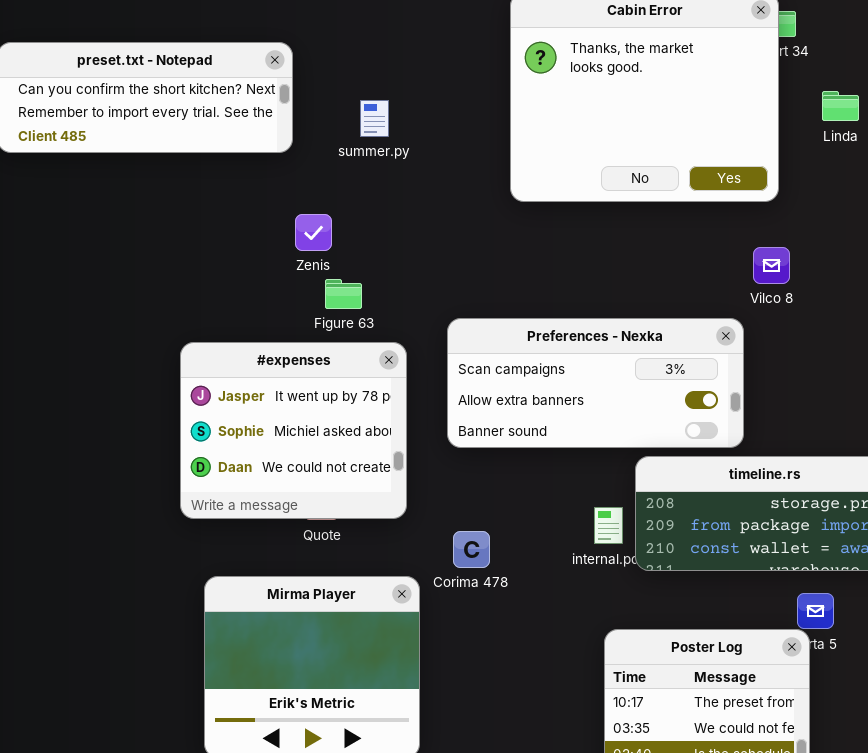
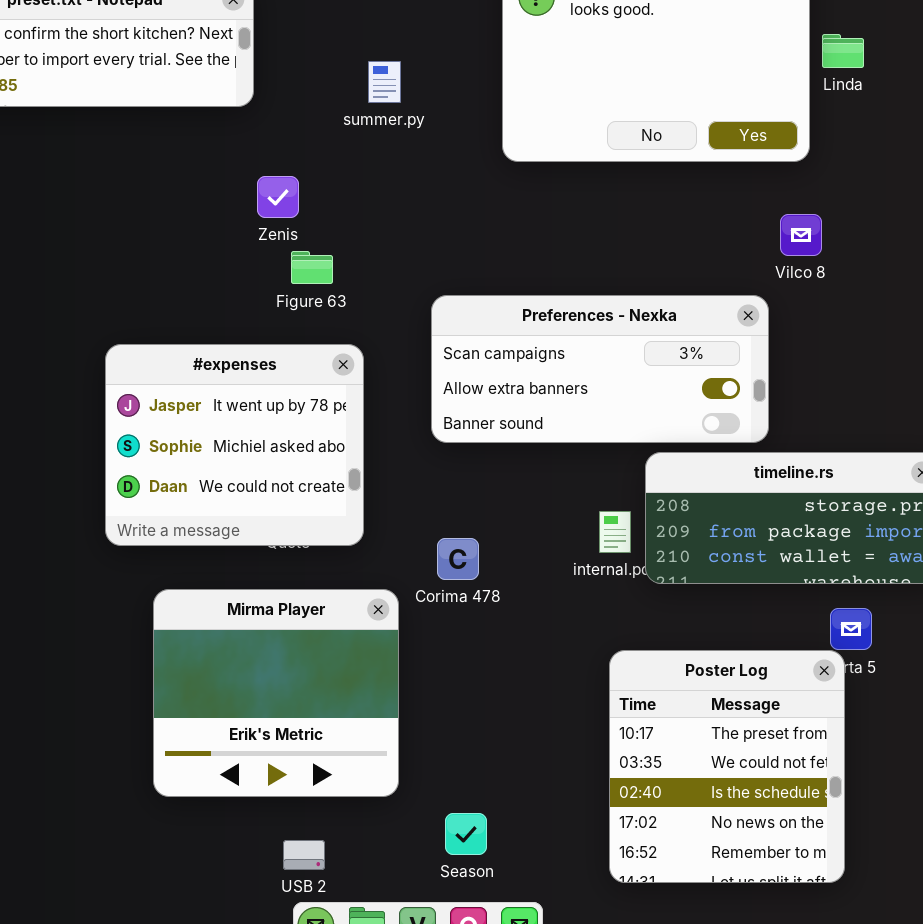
Linda: [822,91,859,121] -> [822,34,864,68], moved
summer.py: [360,100,389,137] -> [368,61,401,103], moved
#expenses: [180,342,407,519] -> [105,344,364,546], moved

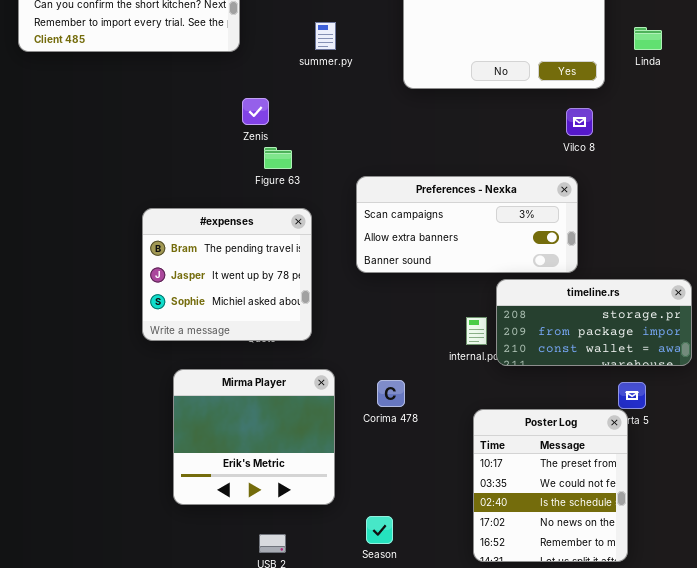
Linda: [822,34,864,68] -> [634,27,662,50], moved
Vilco 8: [780,214,822,256] -> [566,108,593,136], moved
#expenses: [105,344,364,546] -> [142,208,312,341], scrolled up 1 row
Corima 478: [437,538,479,580] -> [377,380,405,407], moved

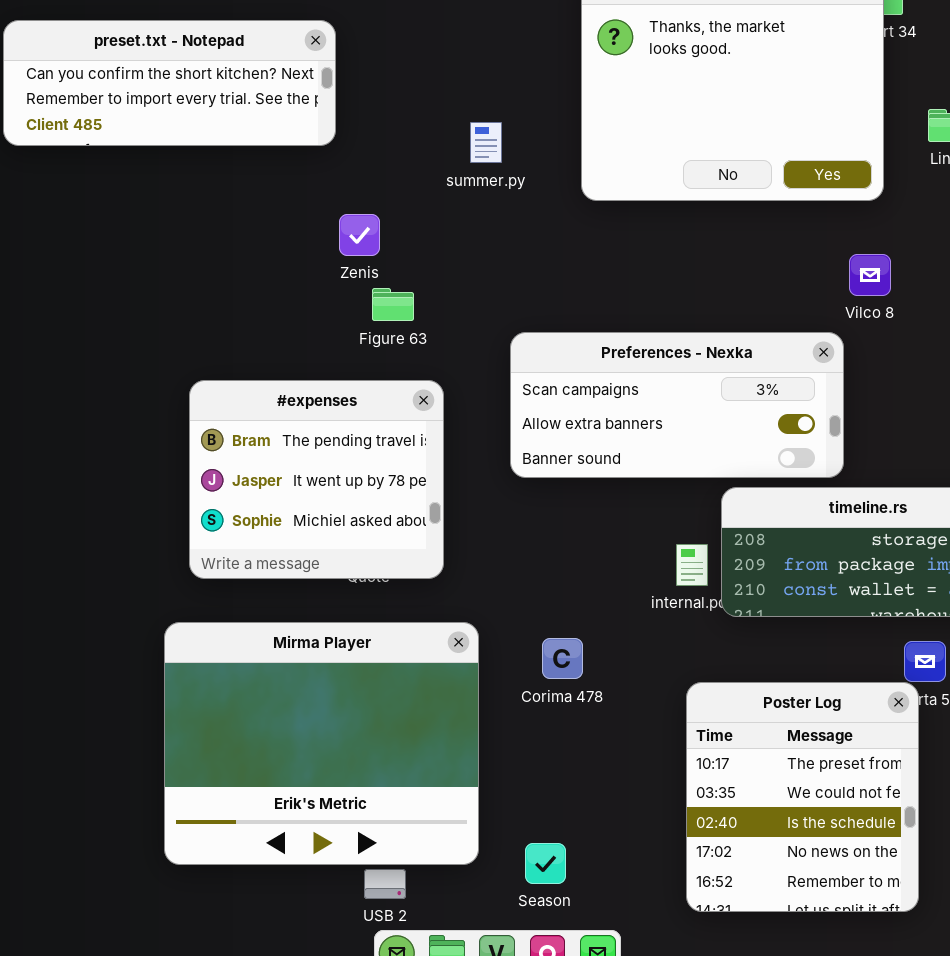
summer.py: [315,22,336,50] -> [470,122,502,163], moved
Vilco 8: [566,108,593,136] -> [849,254,891,296], moved
Mirma Player: [173,369,335,505] -> [164,622,479,865], resized

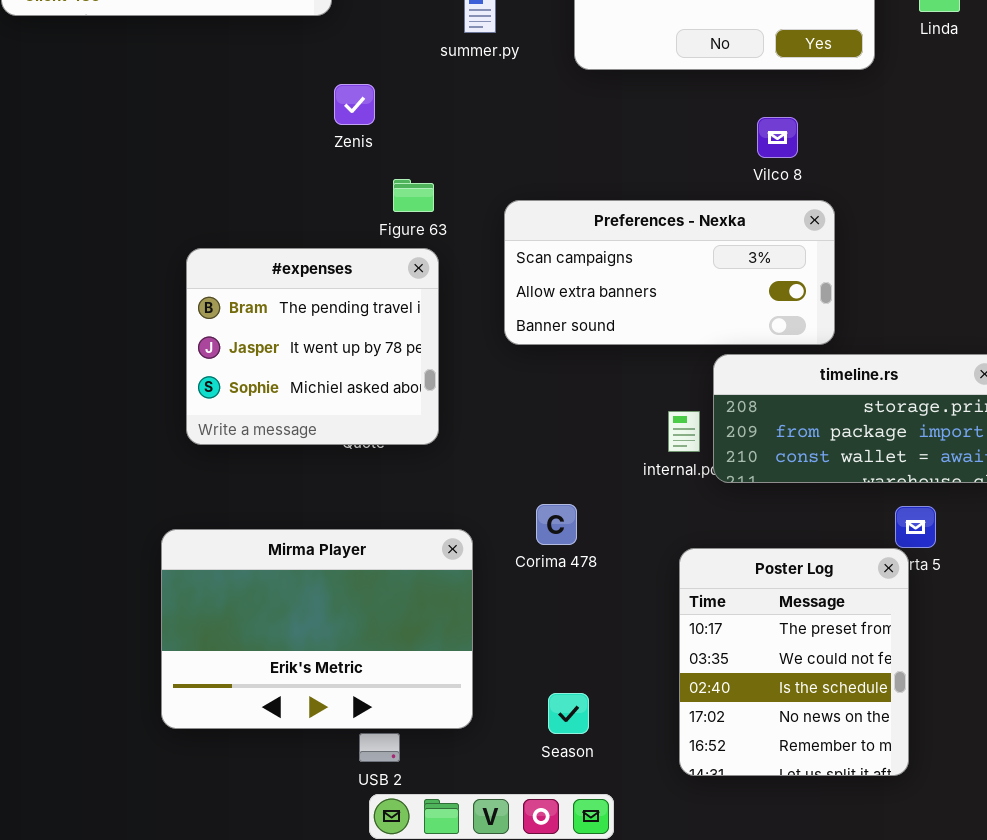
Vilco 8: [849,254,891,296] -> [757,117,798,158], moved
Figure 63: [372,288,414,321] -> [393,179,434,212], moved
Mirma Player: [164,622,479,865] -> [161,529,473,729], resized
Season: [525,843,566,884] -> [548,693,589,734], moved

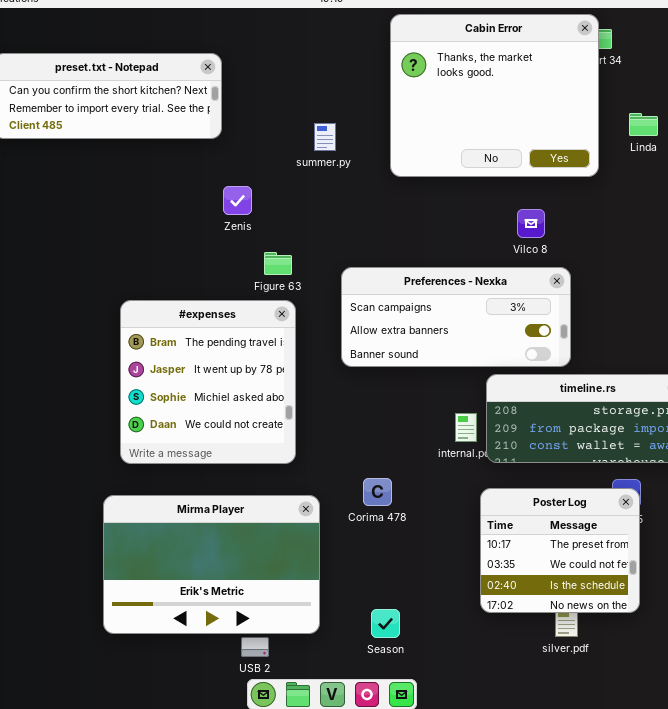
#expenses: [186,248,439,445] -> [120,300,296,464], resized
Poster Log: [679,548,909,776] -> [480,488,640,613], moved, resized

